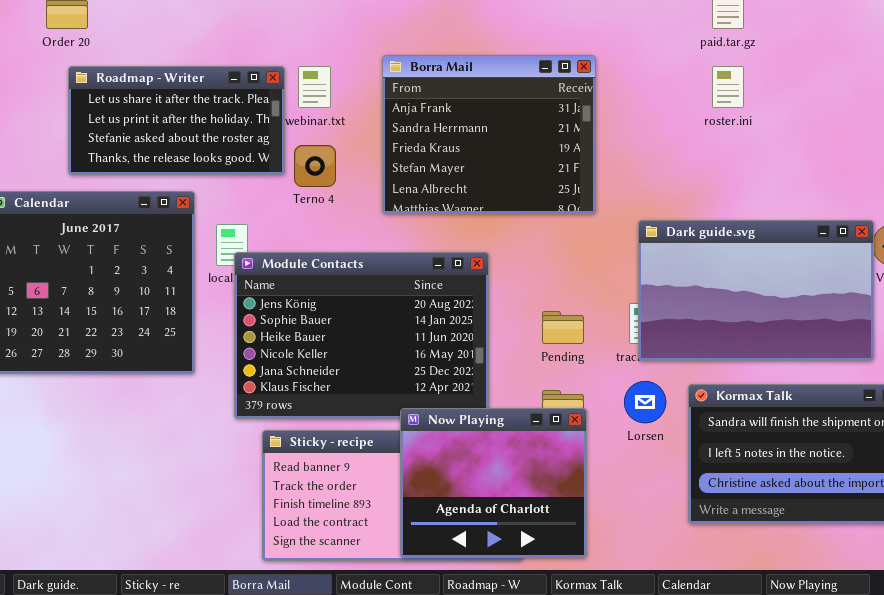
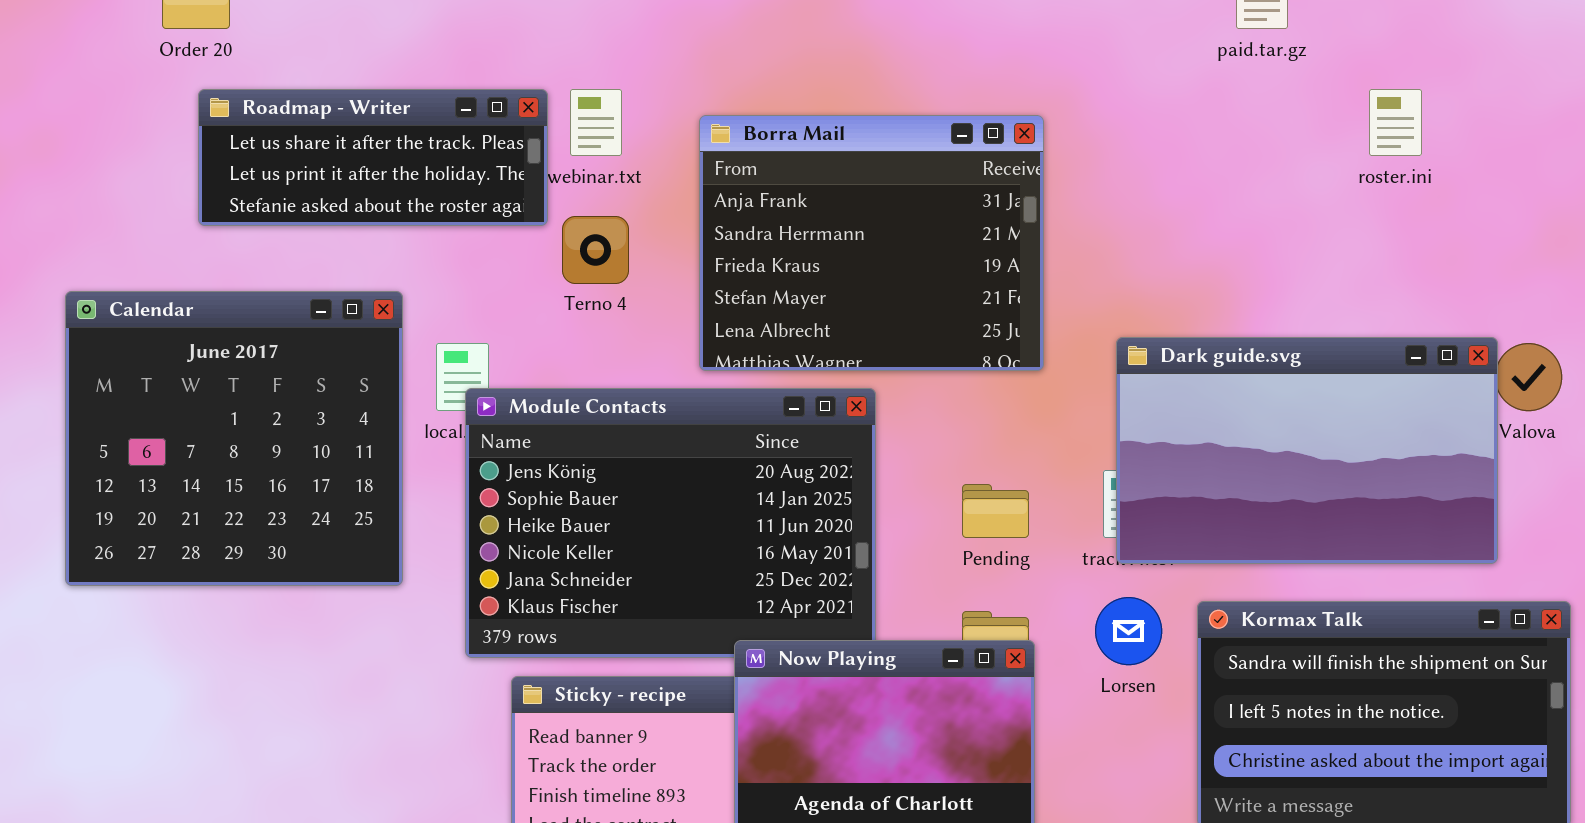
Borra Mail: [382,55,596,214] -> [699,115,1044,371], moved
Roadmap - Writer: [68,66,285,175] -> [198,89,548,226], resized
roster.ini: [712,66,744,108] -> [1369,89,1422,156], moved

